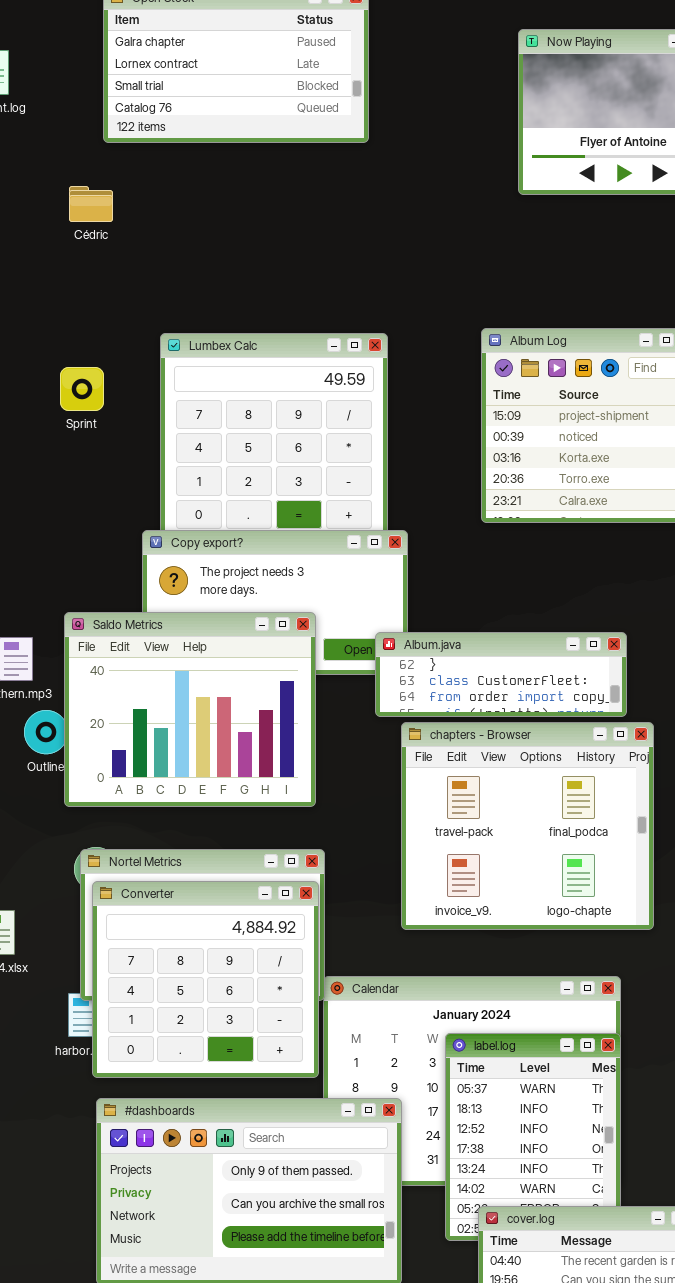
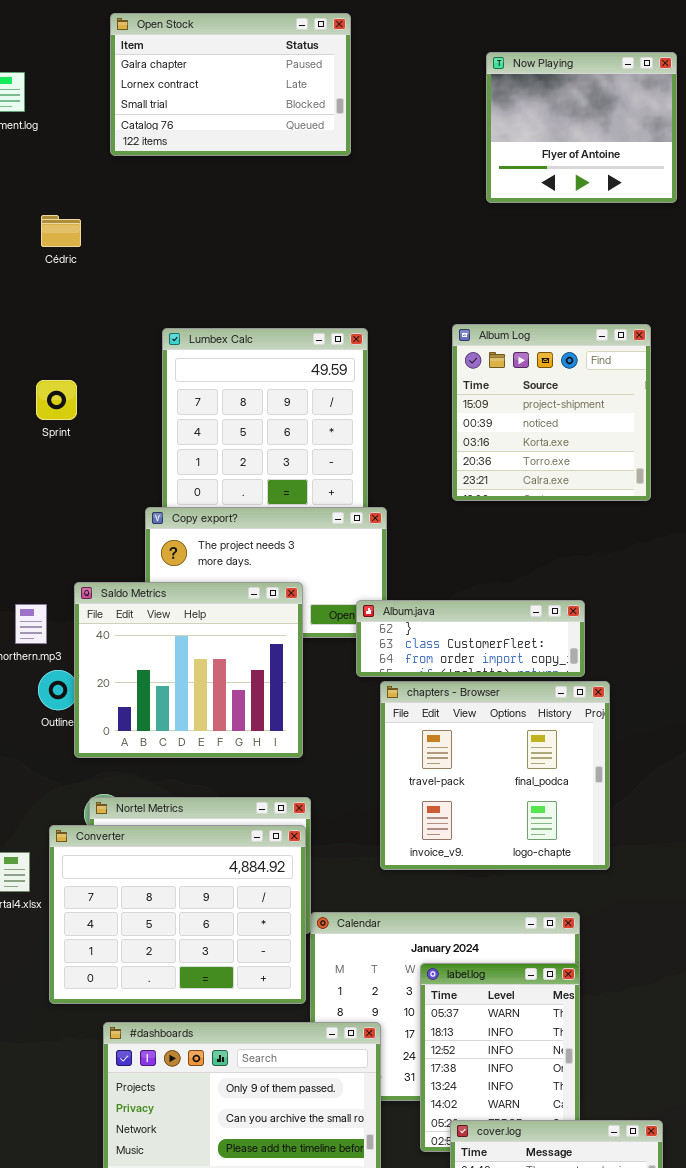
Cédric: [69,186,113,222] -> [41,215,81,247], moved
Sprint: [60,367,104,411] -> [36,380,77,420], moved
Converter: [92,881,319,1078] -> [49,825,306,1004], resized

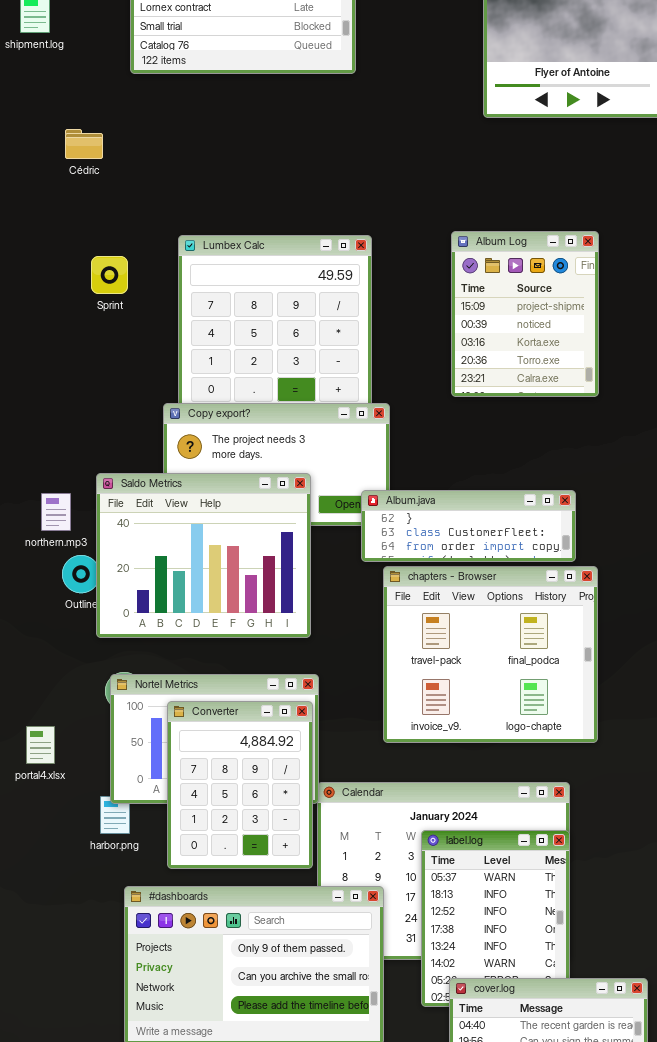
Album Log: [452,324,651,501] -> [451,231,599,397], resized
Sprint: [36,380,77,420] -> [91,256,128,294], moved
Converter: [49,825,306,1004] -> [167,701,313,869], resized

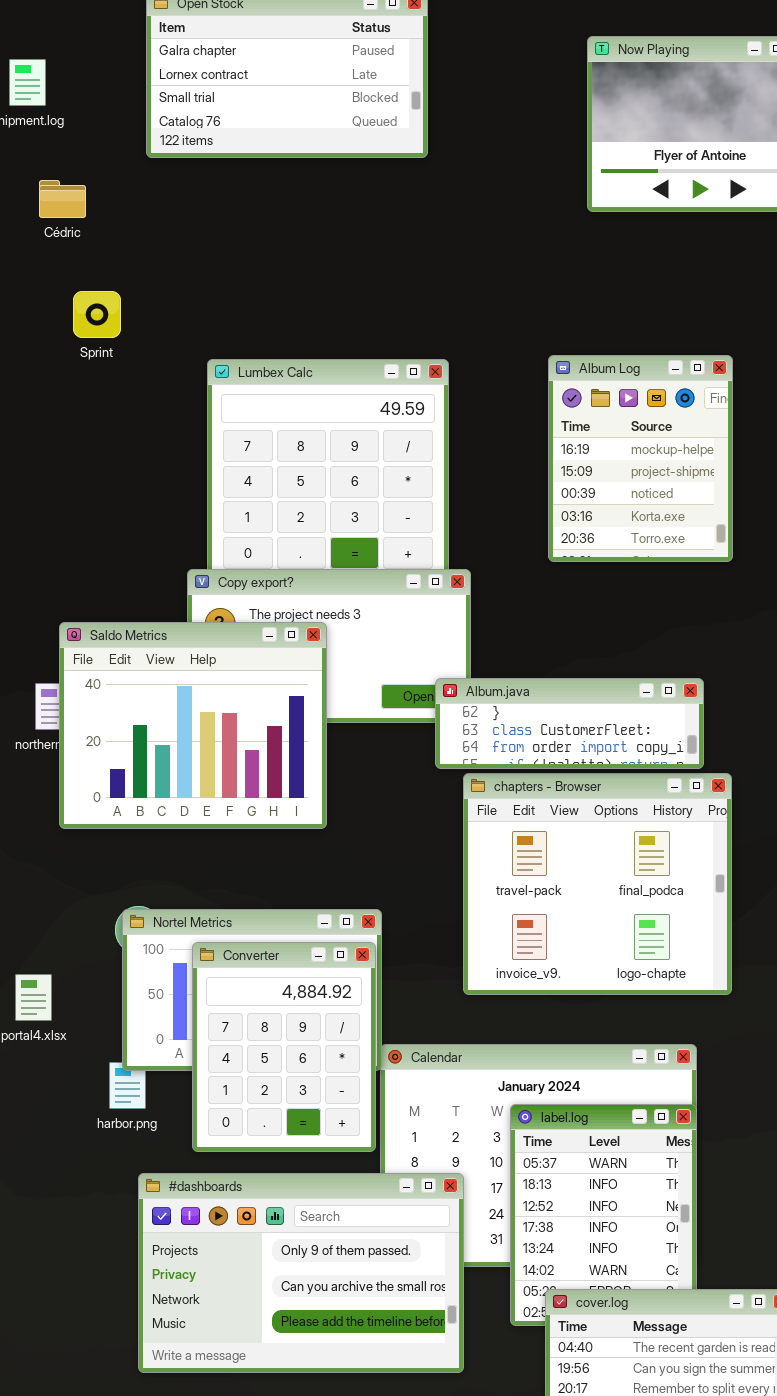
Cédric: [65,129,103,159] -> [39,180,86,218], moved
Album Log: [451,231,599,397] -> [548,355,733,562], scrolled up 1 row
Sprint: [91,256,128,294] -> [73,291,121,338], moved
Saldo Metrics: [96,473,311,638] -> [59,622,327,829], moved

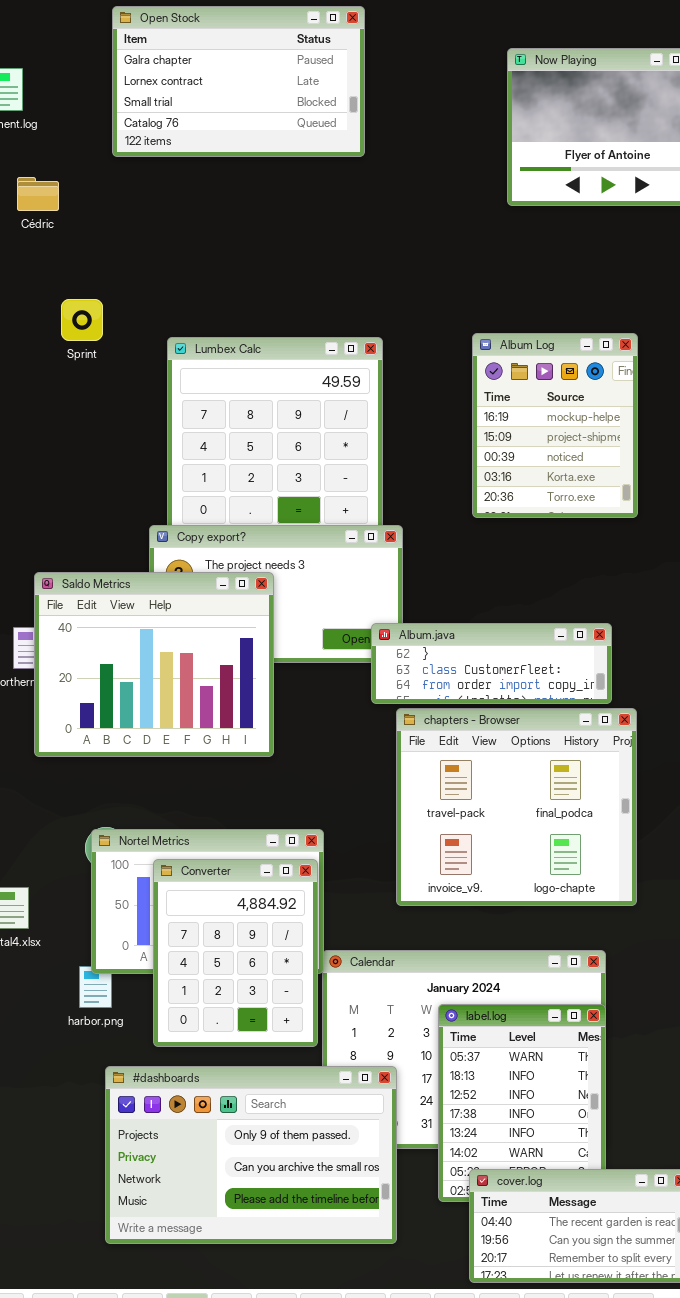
Sprint: [73,291,121,338] -> [61,299,103,341], moved

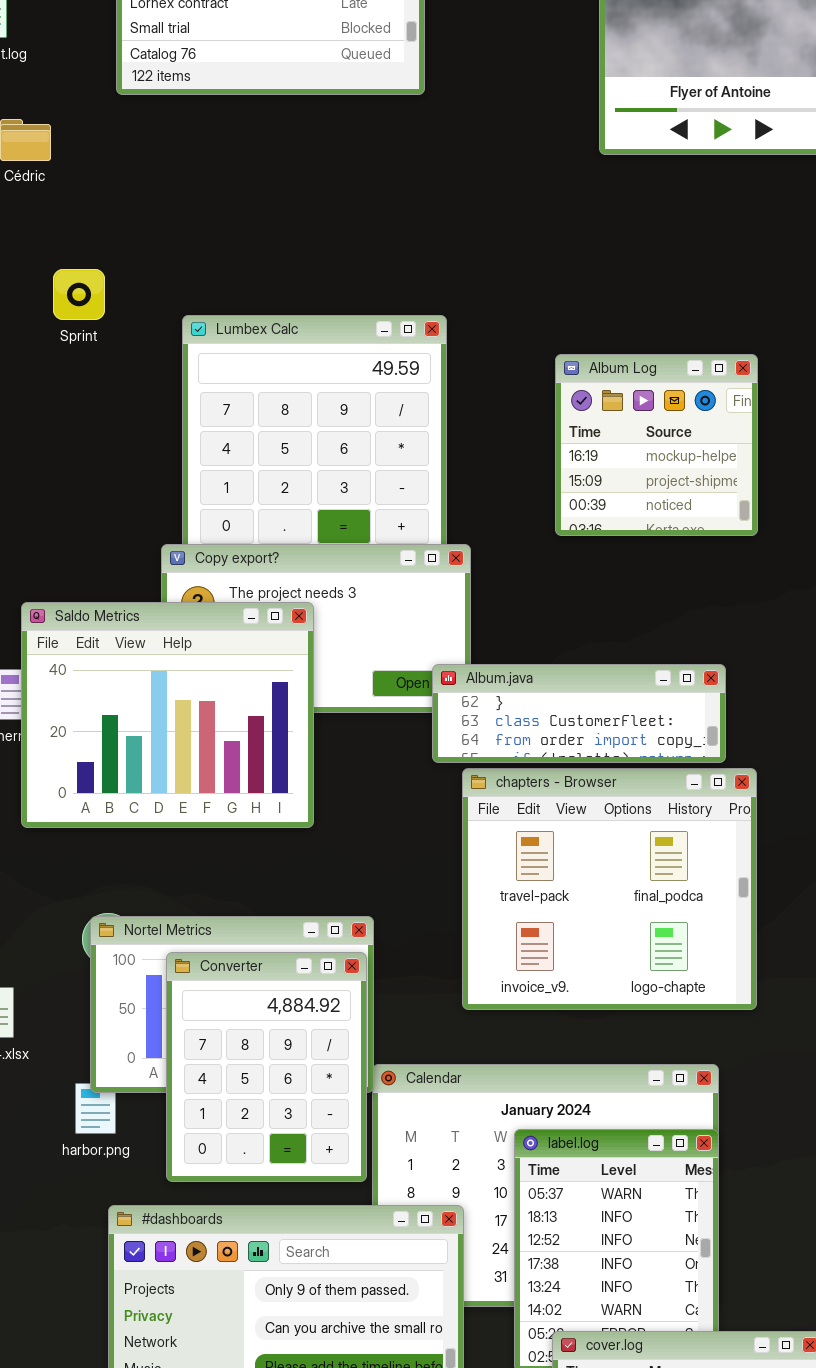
Album Log: [472,333,638,518] -> [555,354,758,536], resized

